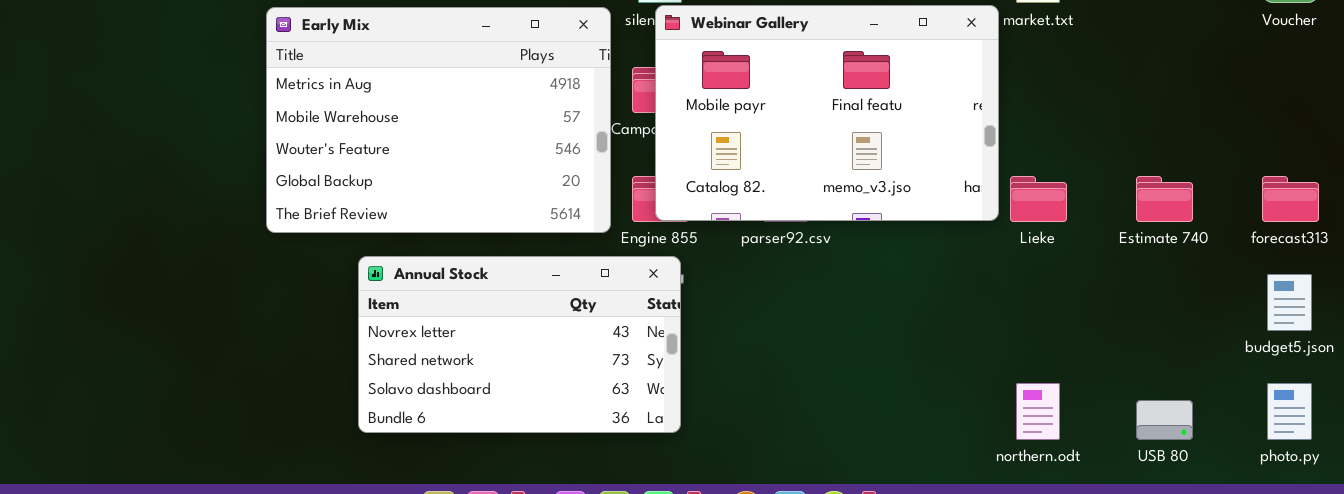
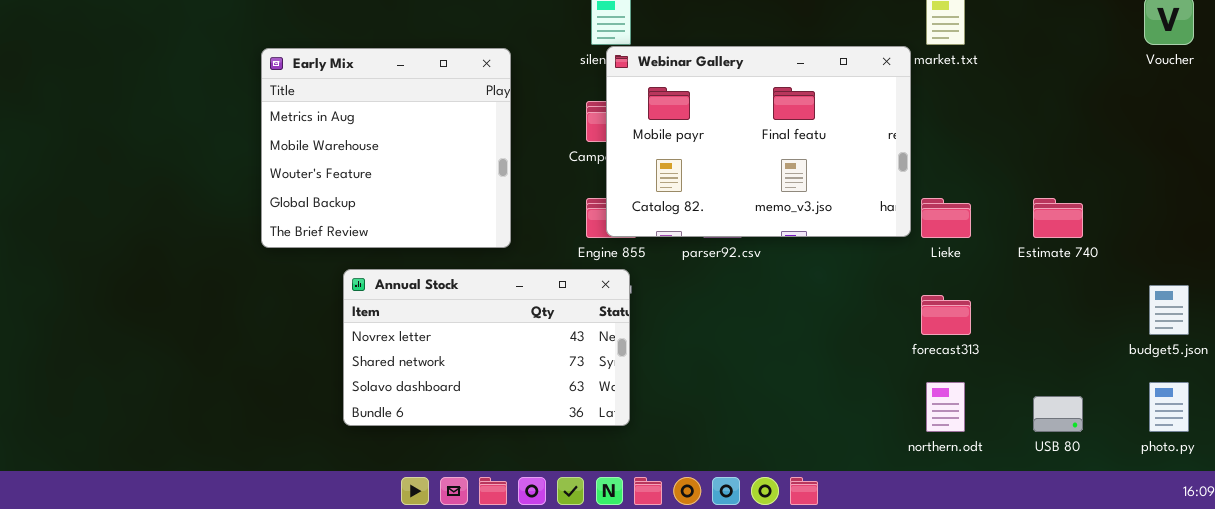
Early Mix: [266,7,611,233] -> [261,48,511,248], resized
forecast313: [1262,176,1319,222] -> [921,295,971,335], moved

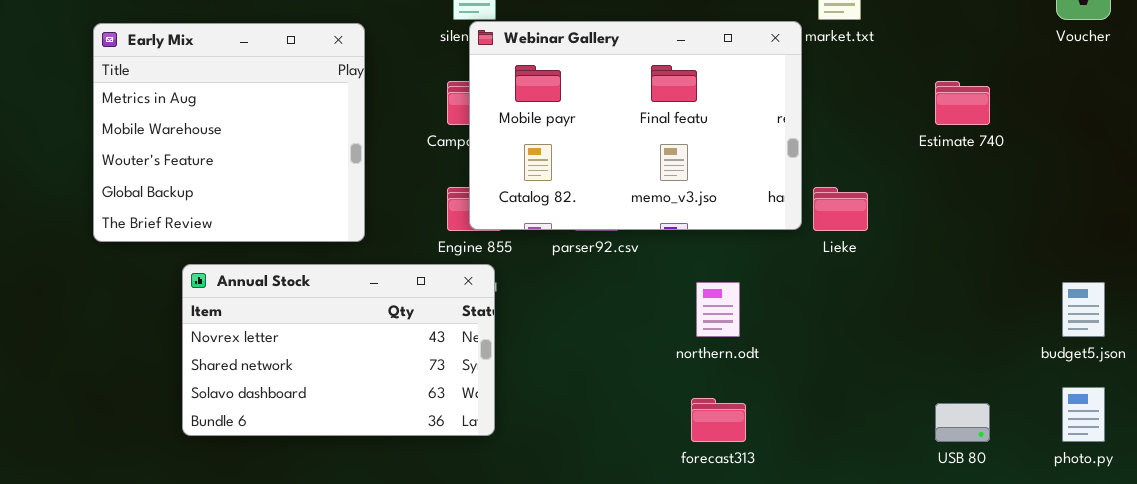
Estimate 740: [1033,198,1083,238] -> [935,81,990,125], moved
forecast313: [921,295,971,335] -> [691,398,746,442], moved
northern.odt: [926,382,965,432] -> [696,282,740,337], moved

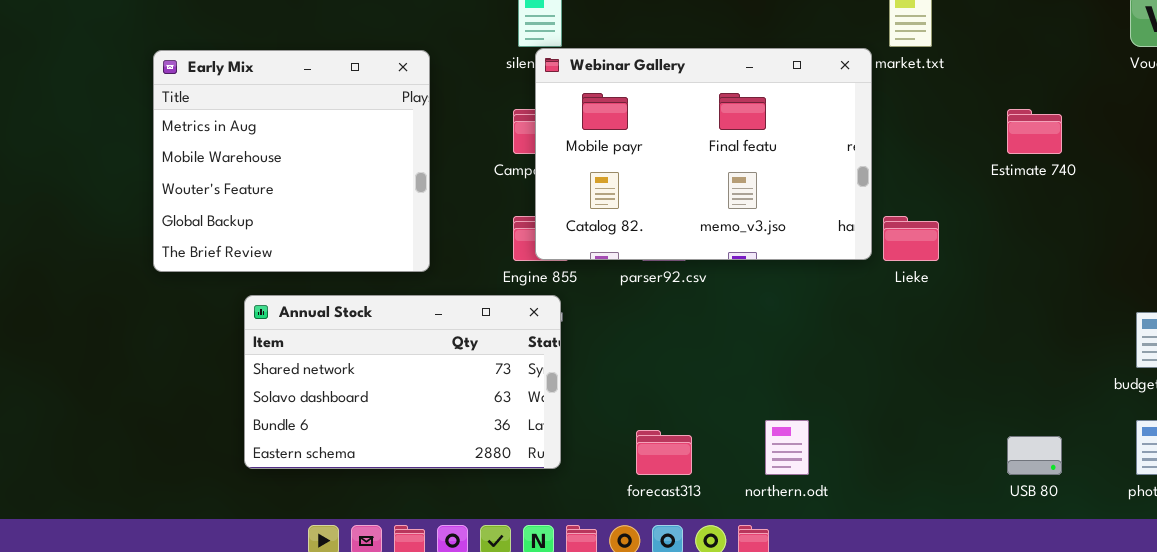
Annual Stock: [182,264,495,436] -> [244,295,561,469], scrolled down 1 row
northern.odt: [696,282,740,337] -> [765,420,809,475], moved
forecast313: [691,398,746,442] -> [636,430,692,475], moved

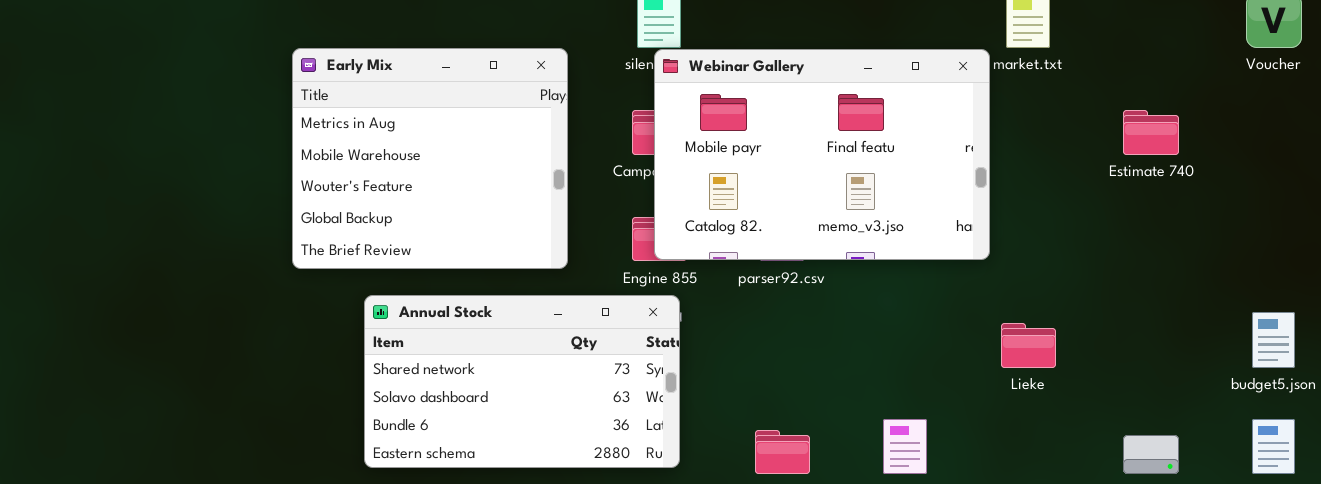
Early Mix: [153,50,430,272] -> [292,48,568,269], moved
Lieke: [883,216,939,261] -> [1001,323,1056,368], moved

